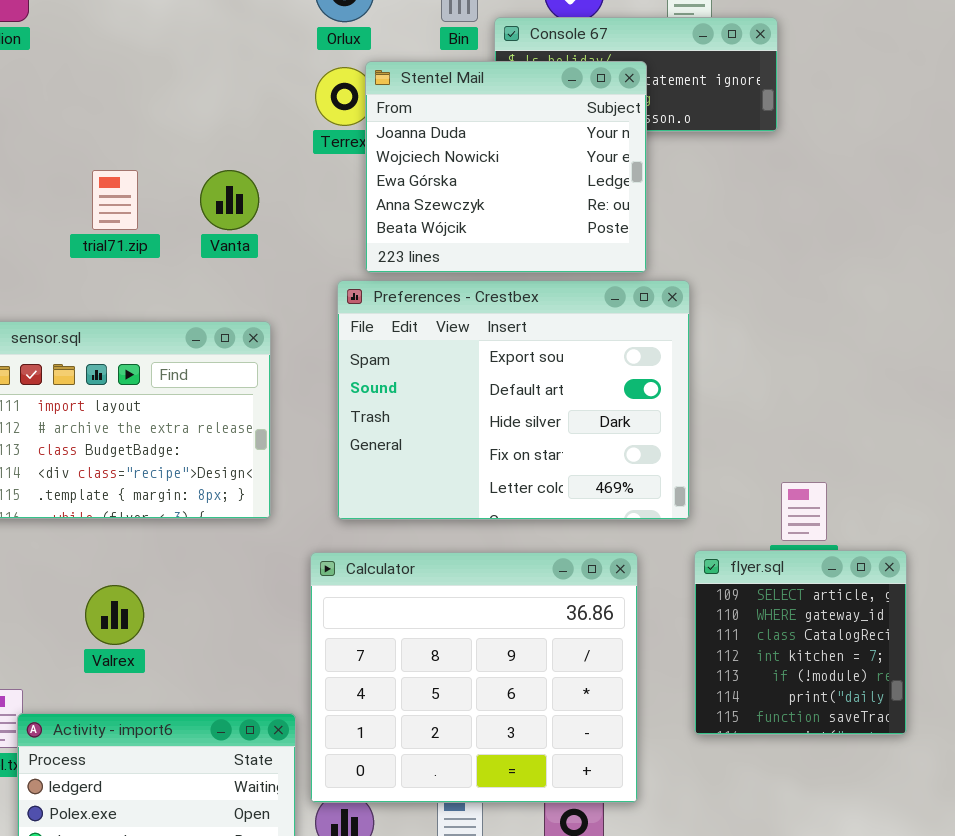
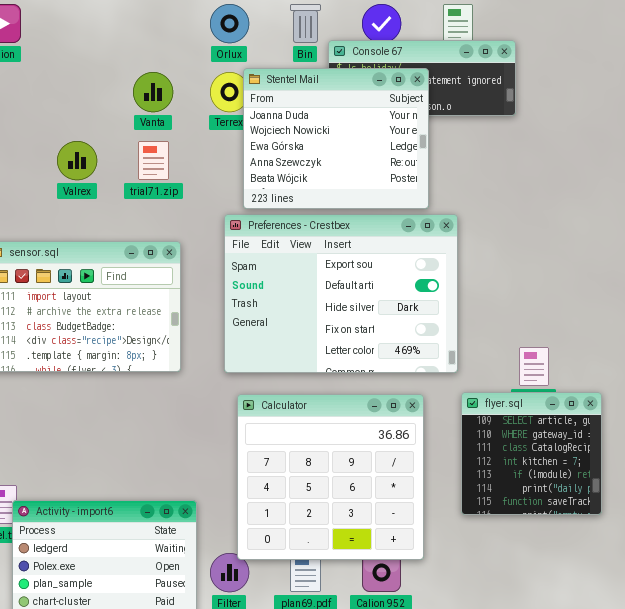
trial71.zip: [92,170,138,230] -> [138,141,169,180], moved
Vanta: [200,170,259,230] -> [133,72,173,112], moved
Calculator: [310,552,638,803] -> [237,394,424,560], resized
Valrex: [85,585,144,645] -> [57,141,97,180], moved

